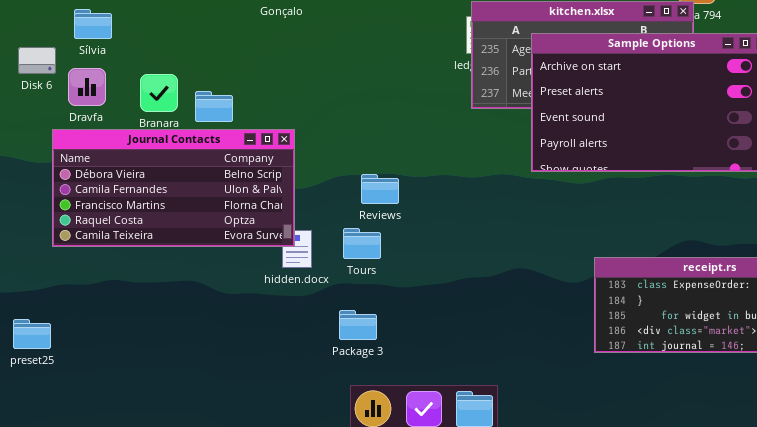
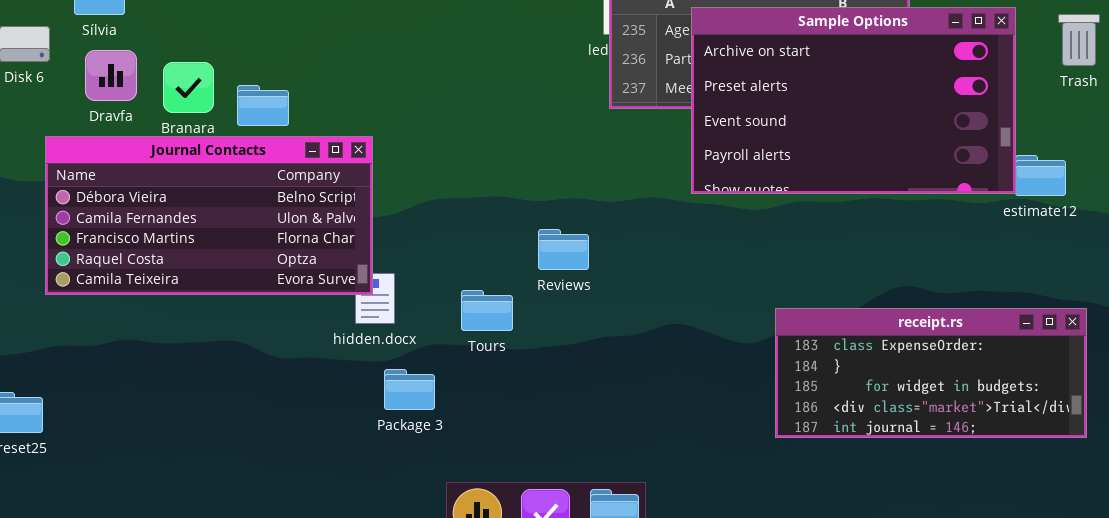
Dravfa: [68,68,106,106] -> [85,50,137,101], moved
Reviews: [361,174,399,204] -> [538,229,589,270], moved
Tours: [343,228,381,259] -> [461,290,513,331], moved
Package 3: [339,310,377,340] -> [384,369,435,410], moved

